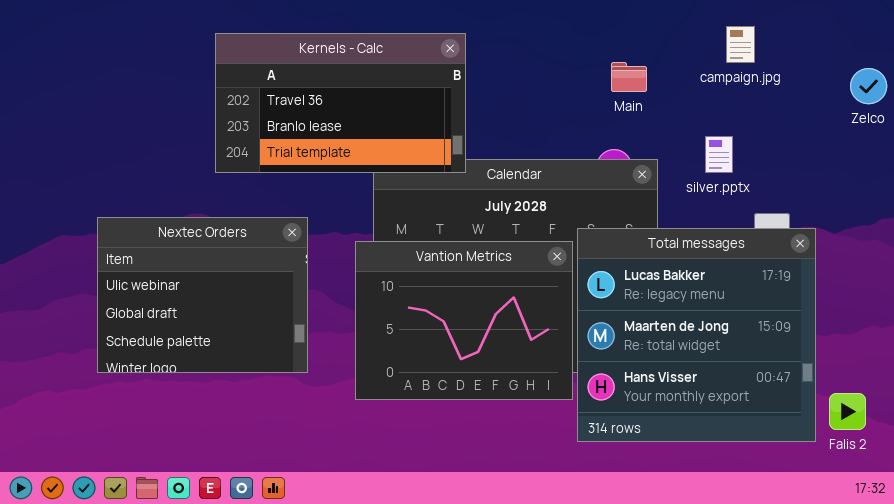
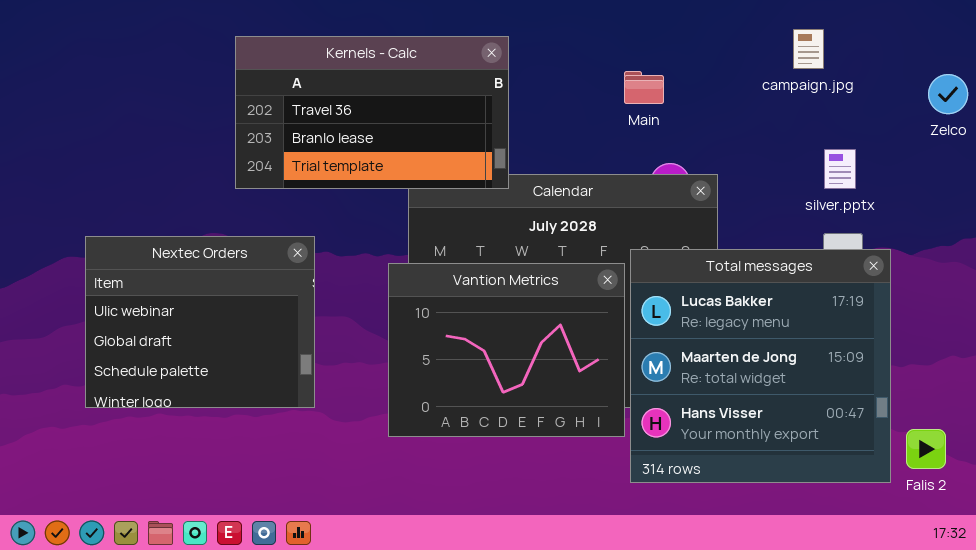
Main: [611,62,647,92] -> [624,71,664,104], moved
silver.pptx: [705,136,733,173] -> [824,149,856,189], moved
Nextec Orders: [97,217,308,373] -> [85,236,315,408], moved

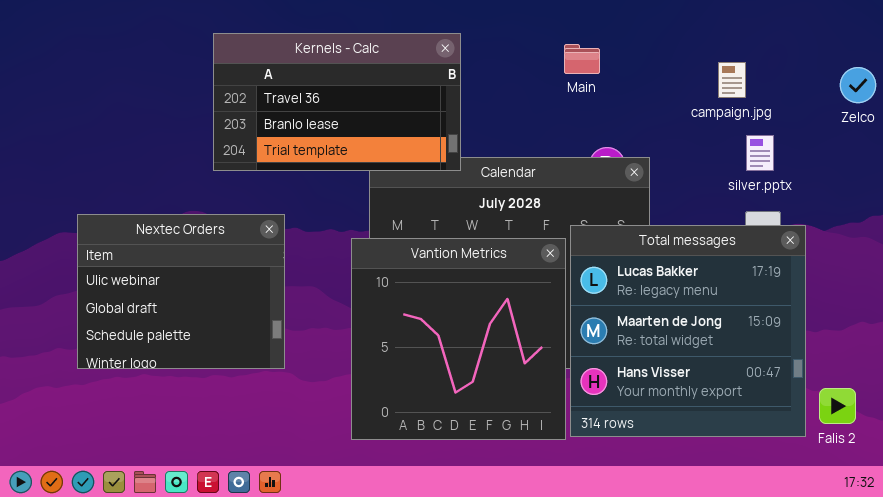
campaign.jpg: [793,29,824,69] -> [718,62,746,98], moved
Main: [624,71,664,104] -> [564,44,600,74], moved
Vantion Metrics: [388,263,625,437] -> [351,238,566,440], resized

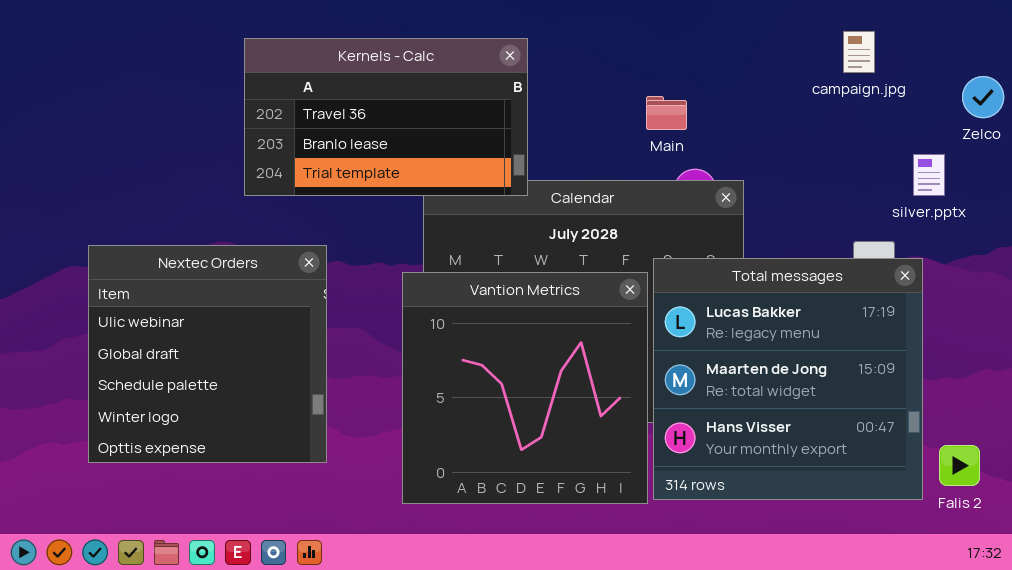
Main: [564,44,600,74] -> [646,96,687,130], moved
campaign.jpg: [718,62,746,98] -> [843,31,875,73], moved
silver.pptx: [746,135,774,171] -> [913,154,945,196], moved
Nextec Orders: [77,214,285,369] -> [88,245,327,463], resized

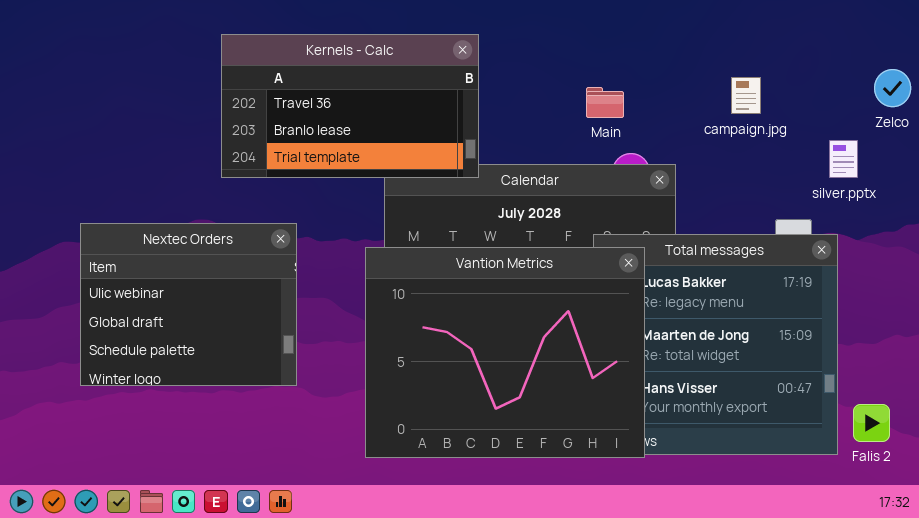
campaign.jpg: [843,31,875,73] -> [731,77,761,114], moved
Nextec Orders: [88,245,327,463] -> [80,223,297,386], resized
Vantion Metrics: [402,272,648,504] -> [365,247,645,458], resized

